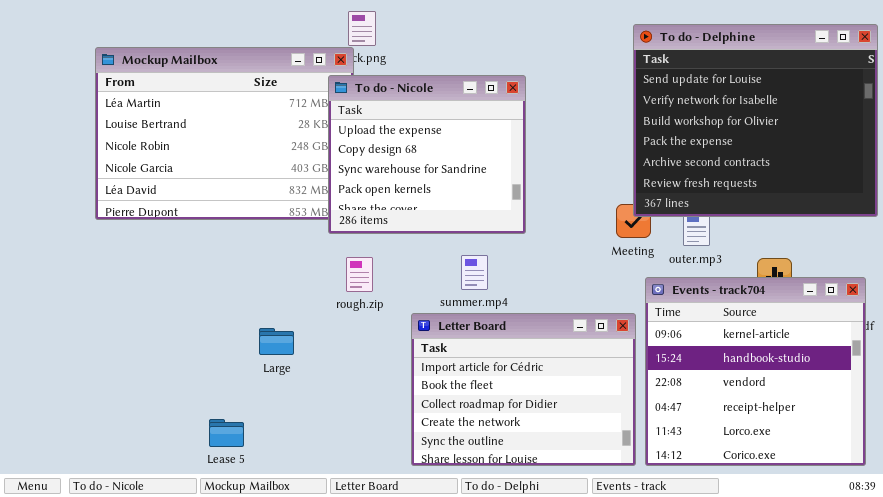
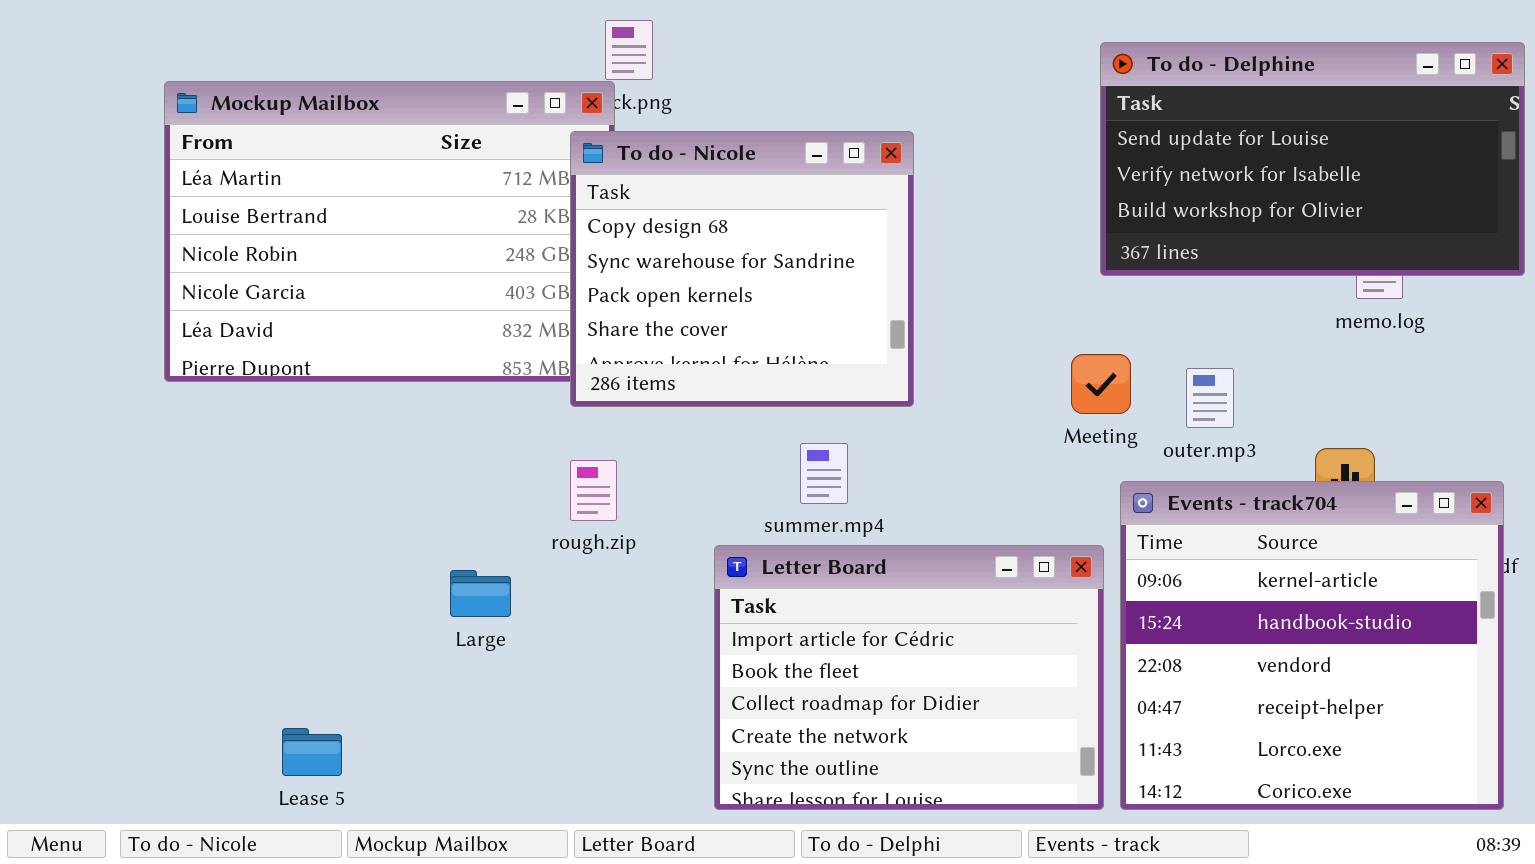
To do - Delphine: [633,24,878,217] -> [1100,42,1525,276], resized
To do - Nicole: [328,75,526,234] -> [570,131,914,407], scrolled down 1 row
rough.zip: [346,257,373,292] -> [570,460,617,521], moved
Lease 5: [209,419,244,447] -> [282,728,342,776], moved

